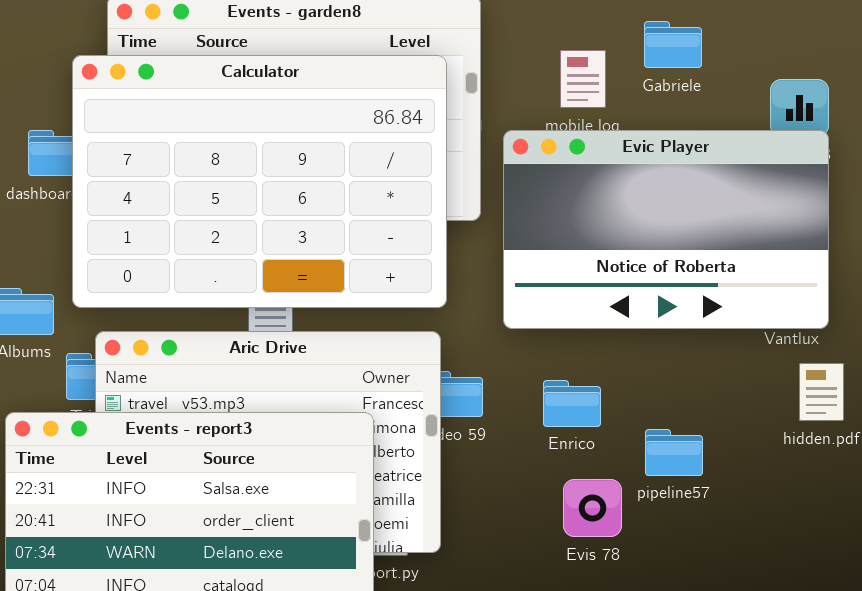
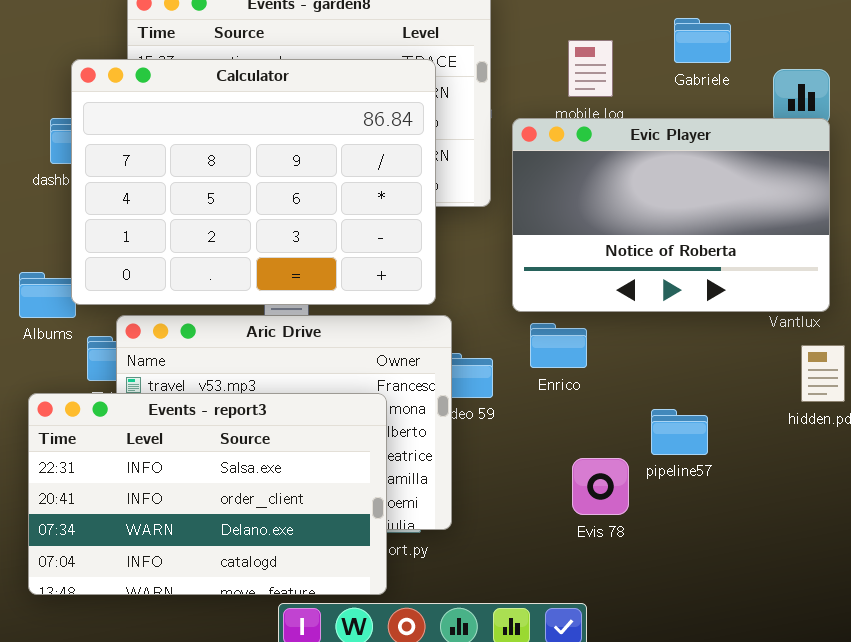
Gabriele: [644,21,702,68] -> [674,18,731,63], moved
Calculator: [72,55,447,308] -> [71,59,436,305], moved
Enrico: [543,380,601,427] -> [530,323,587,368], moved

